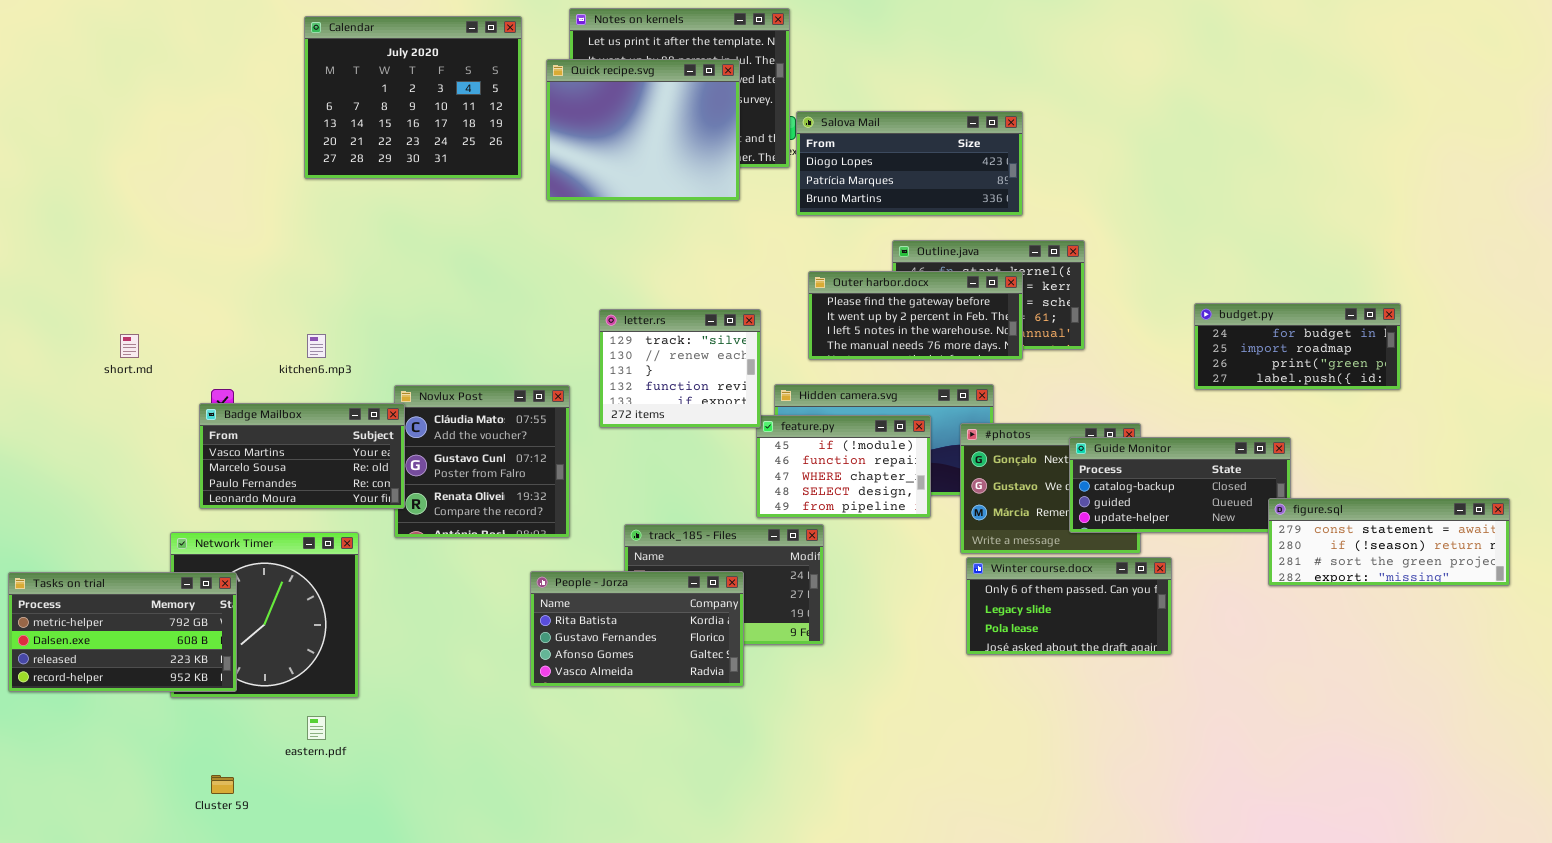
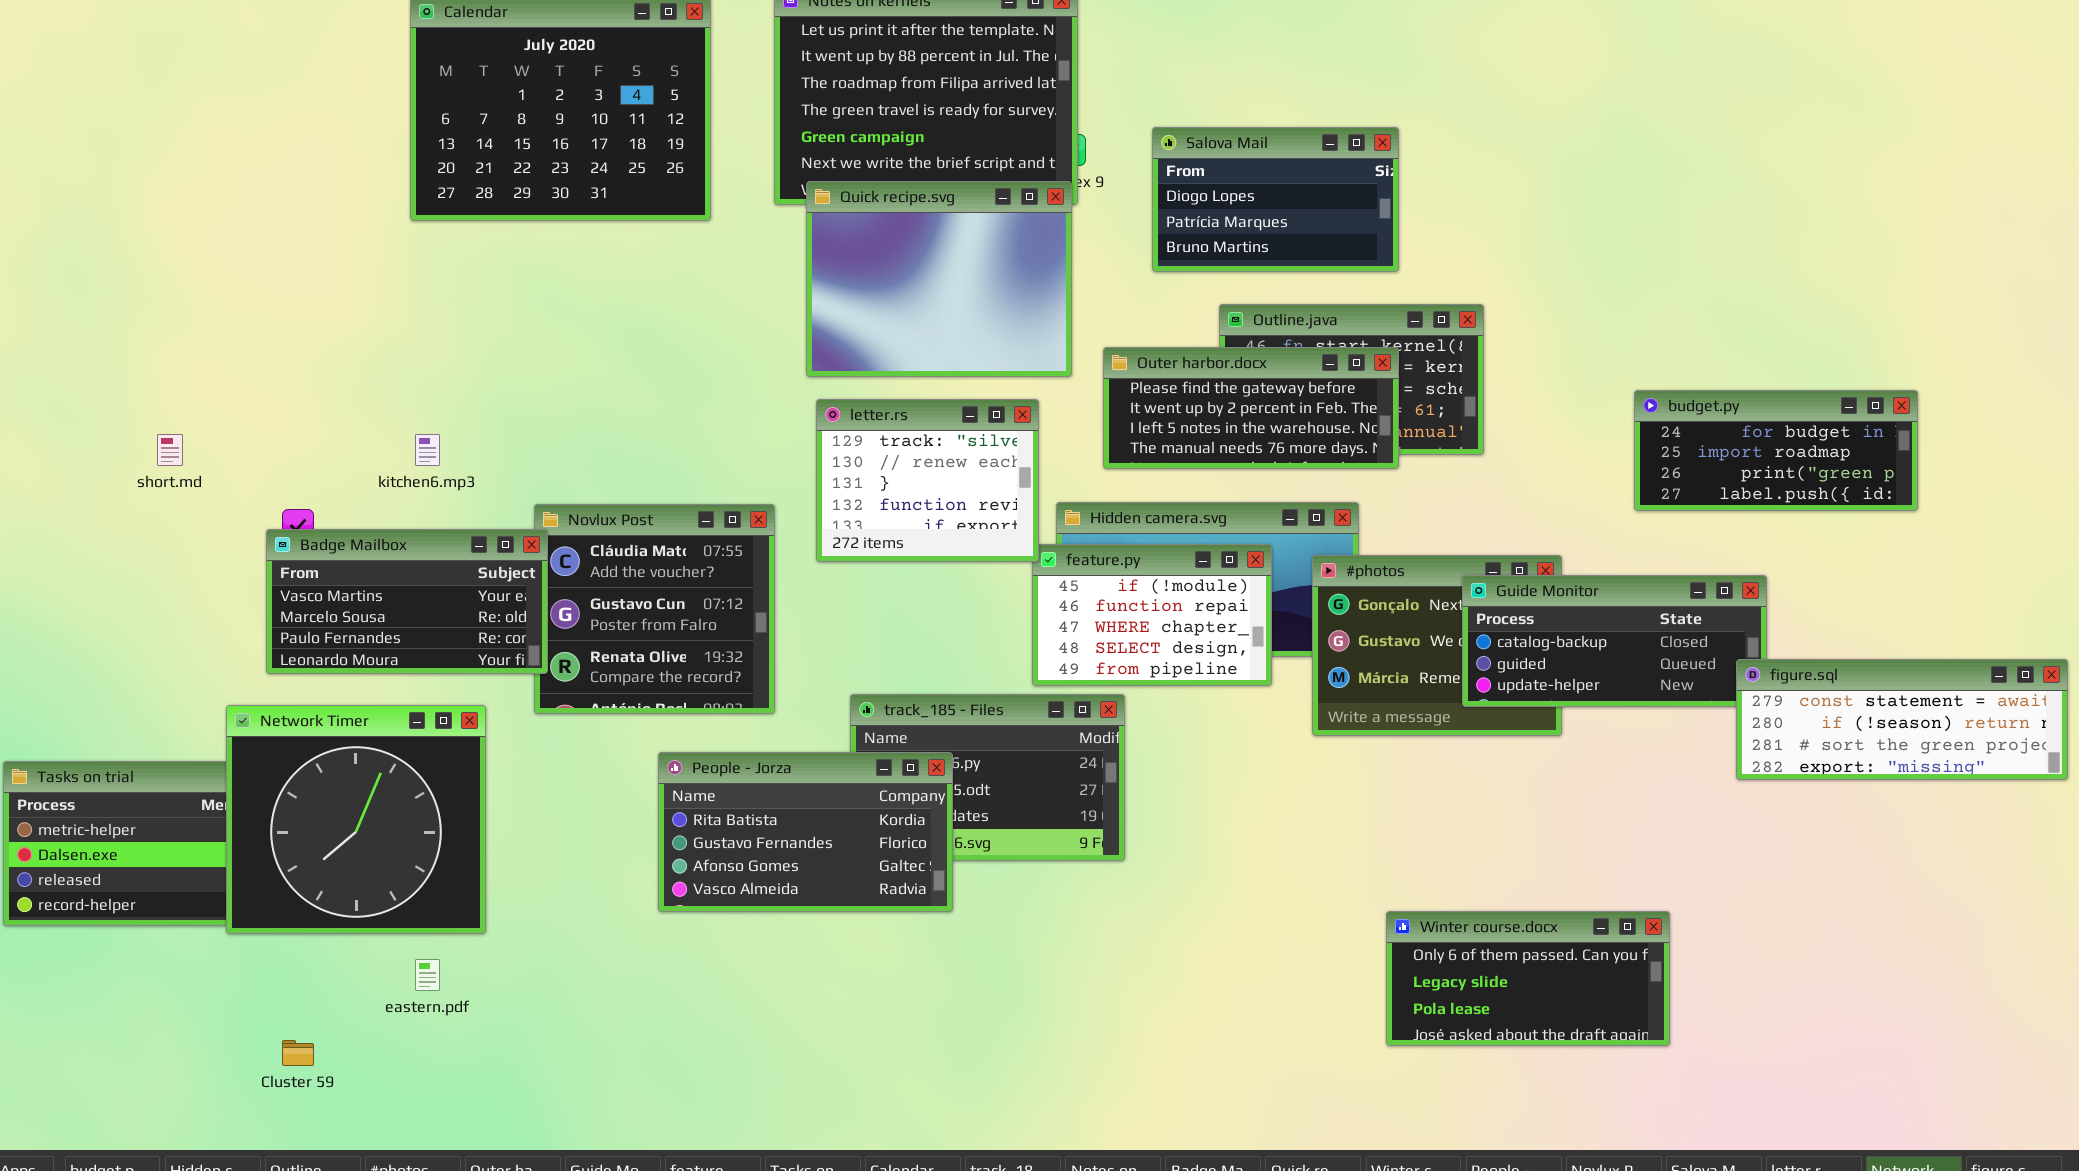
Quick recipe.svg: [546,59,740,201] -> [806,181,1072,377], moved
Salova Mail: [796,111,1023,216] -> [1152,127,1399,272], resized
Network Timer: [170,532,359,698] -> [226,705,486,934], raised
Winter course.docx: [966,557,1172,655] -> [1386,911,1670,1046], moved
People - Jorza: [530,571,744,687] -> [658,752,953,912], moved

